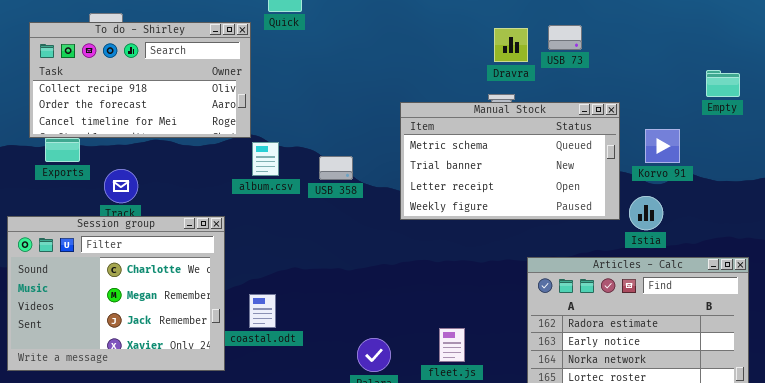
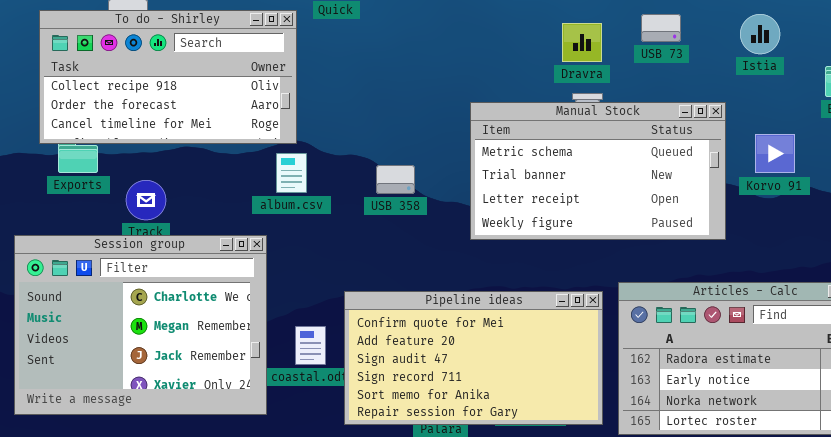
Dravra: [494,28,528,62] -> [562,23,602,62], moved
album.csv: [252,142,279,176] -> [276,153,307,193], moved
Istia: [629,196,663,230] -> [740,14,780,54], moved
Pipeline ideas: none -> [344,291,603,425], opened

